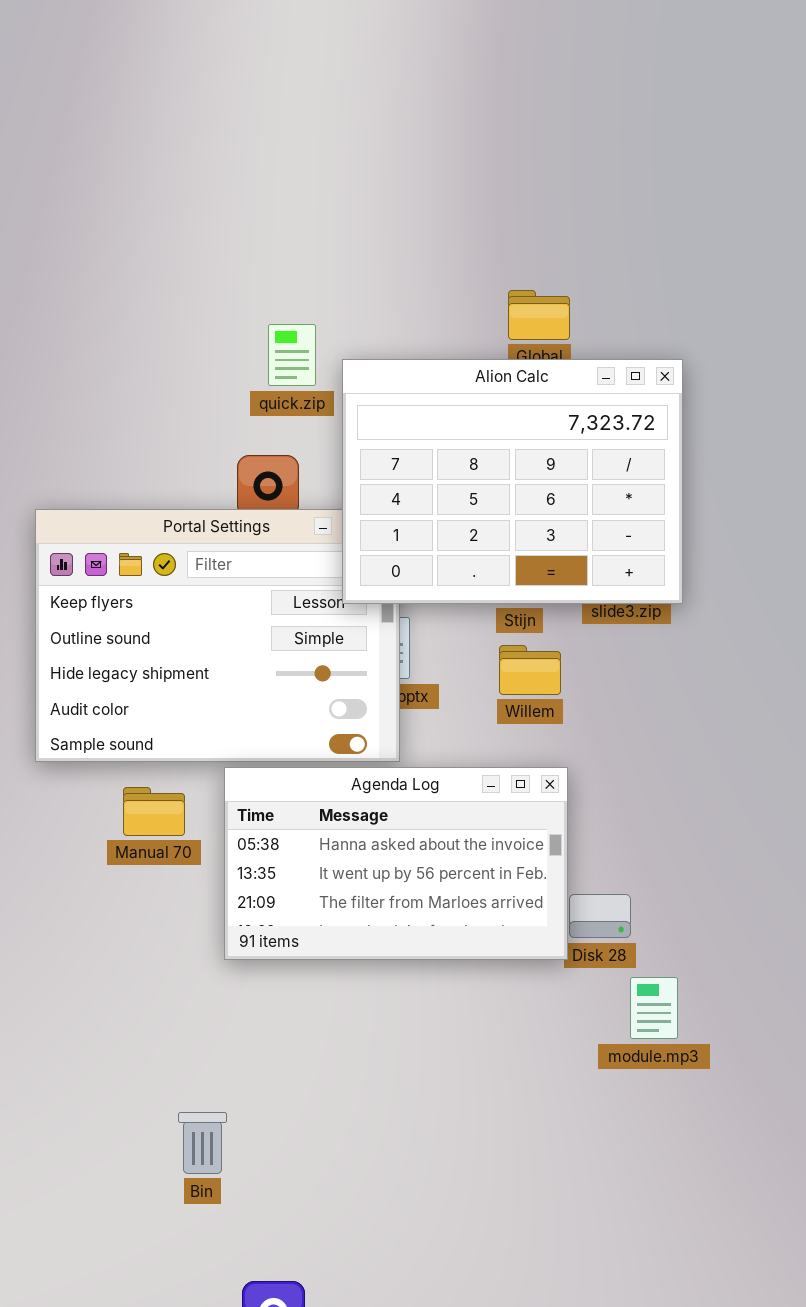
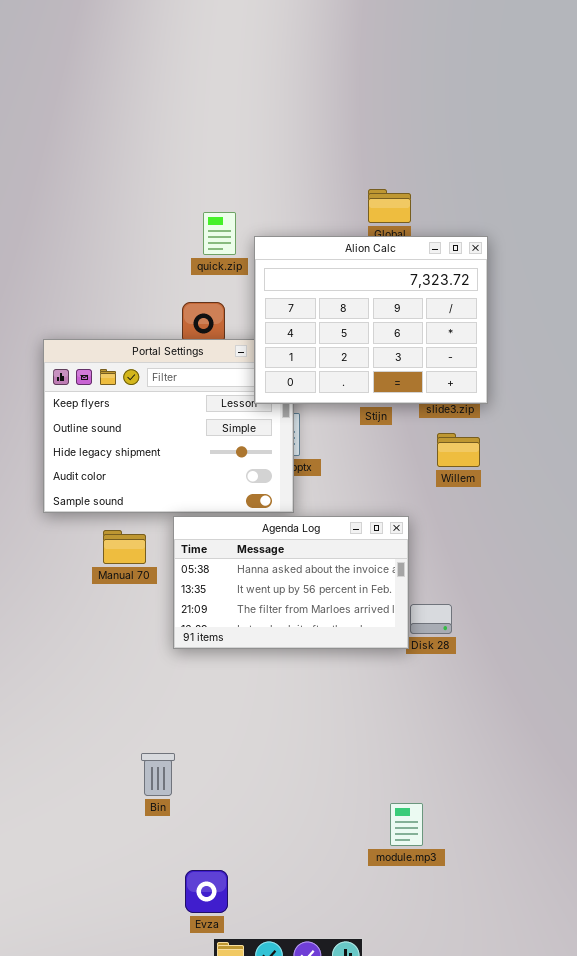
Willem: [499,645,561,695] -> [437,433,480,467], moved
module.mp3: [630,977,678,1039] -> [390,803,423,846], moved

